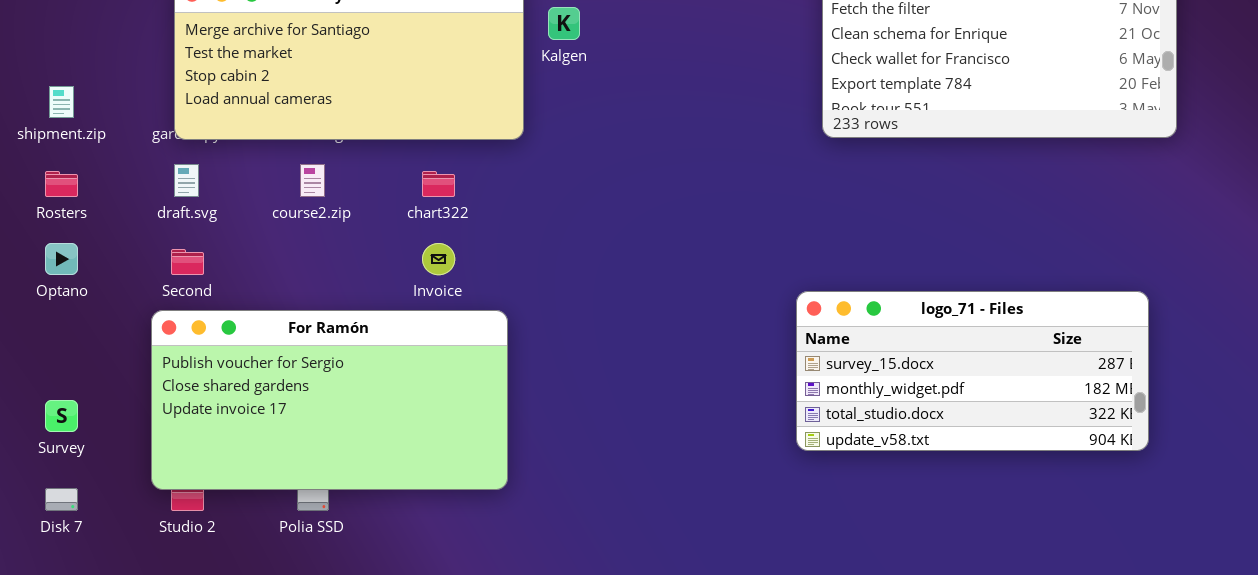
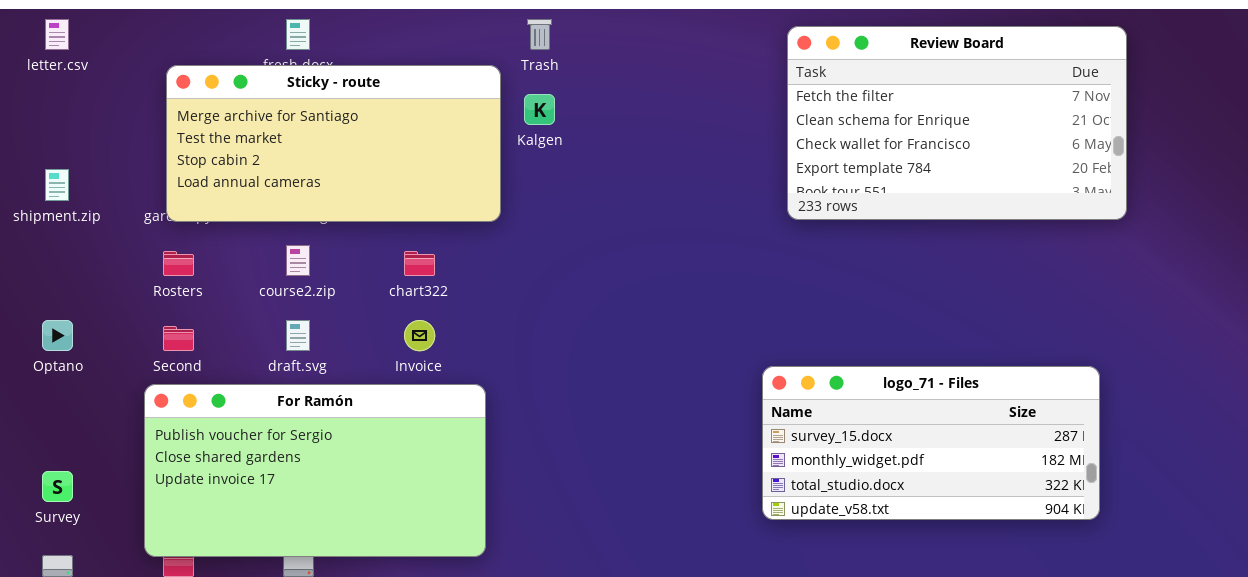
draft.svg: [174,164,199,197] -> [286,320,310,351], moved
Rosters: [45,171,78,197] -> [163,251,194,276], moved

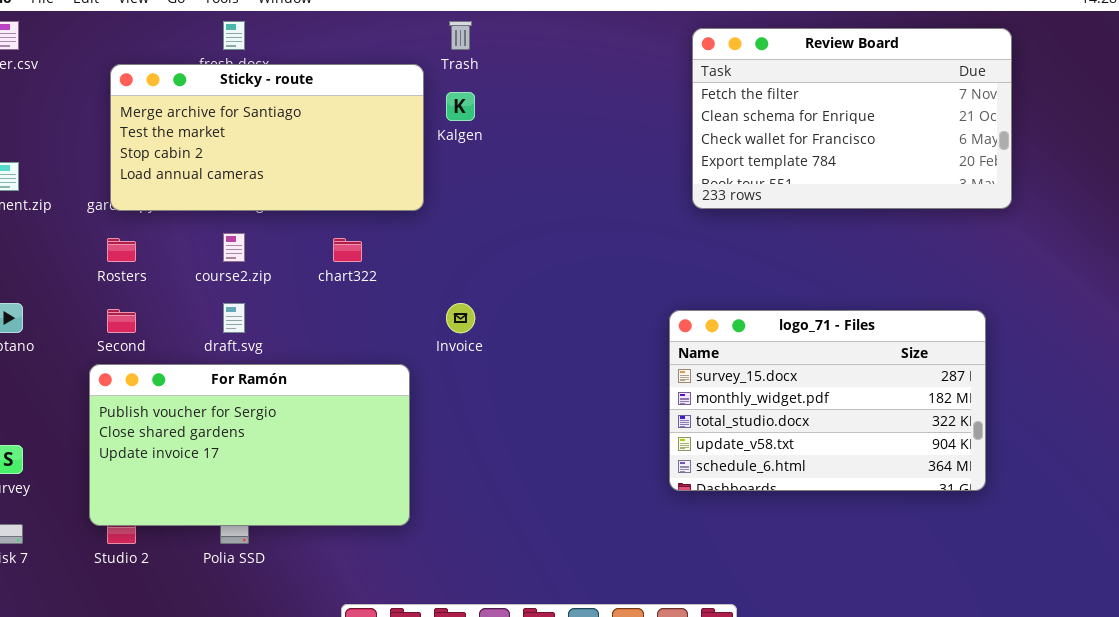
Invoice: [404,320,435,351] -> [446,303,475,333], moved
logo_71 - Files: [762,366,1100,520] -> [669,310,986,491], resized

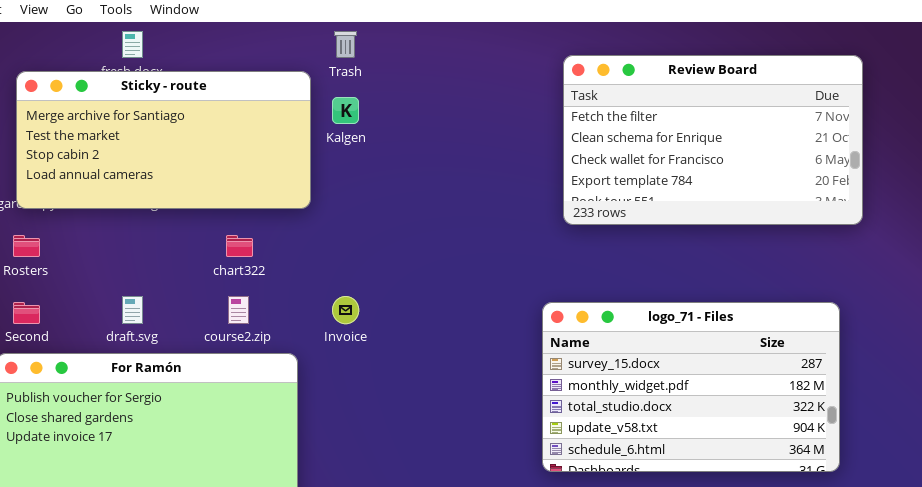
Review Board: [692,28,1012,209] -> [563,55,863,225], moved
course2.zip: [223,233,245,262] -> [228,296,249,324], moved

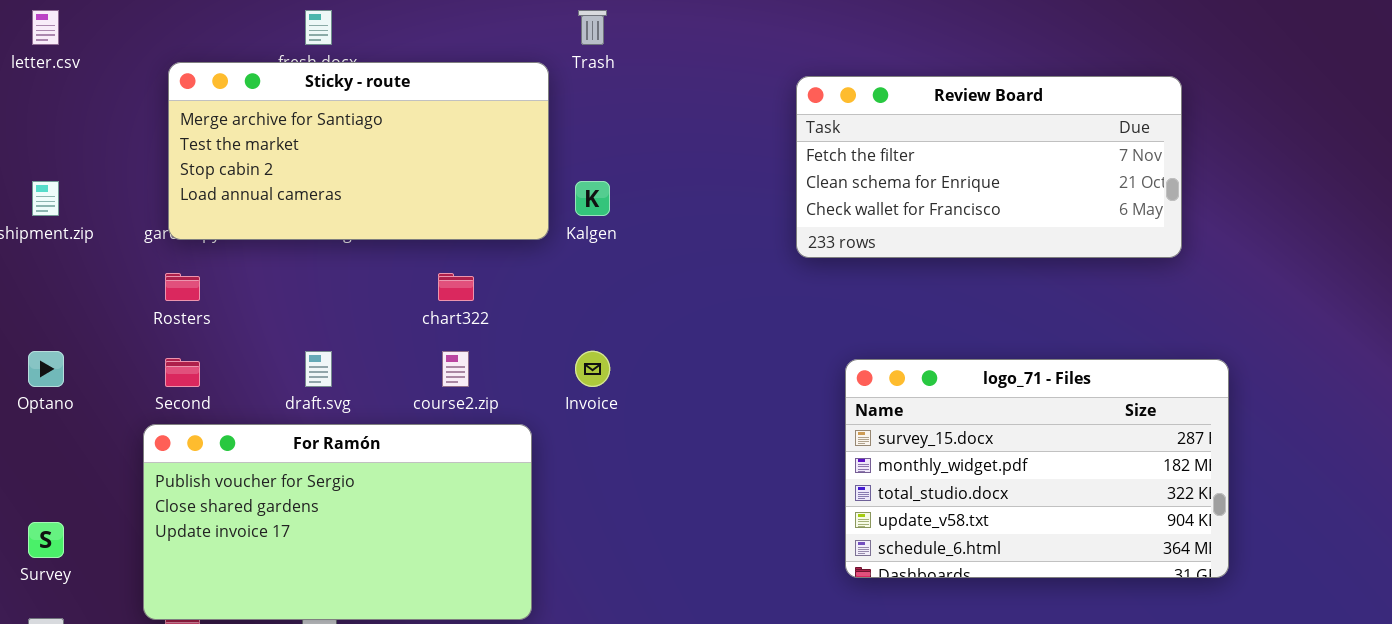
Review Board: [563,55,863,225] -> [796,76,1182,258], moved, resized
Kalgen: [332,97,359,124] -> [575,181,610,216], moved

